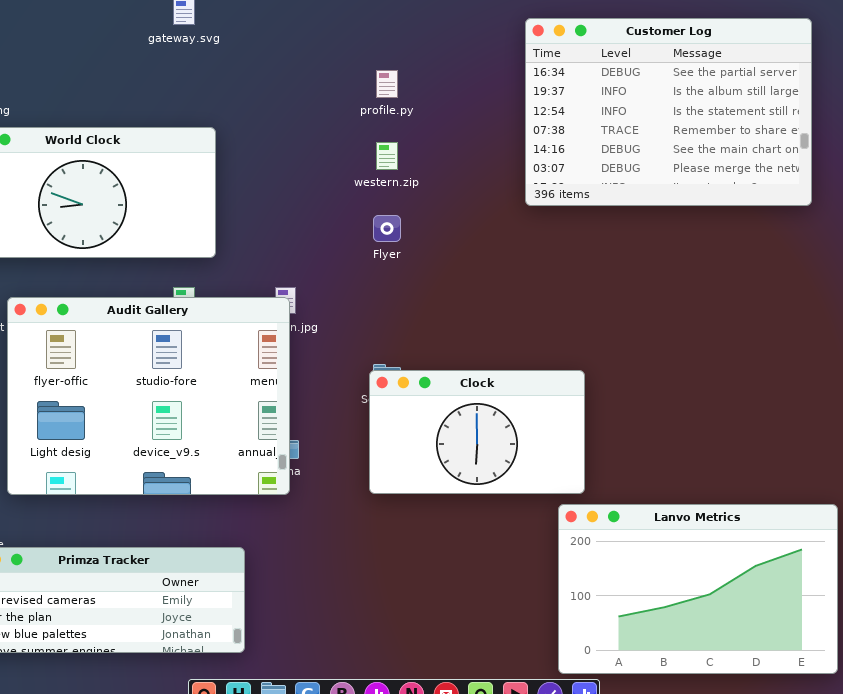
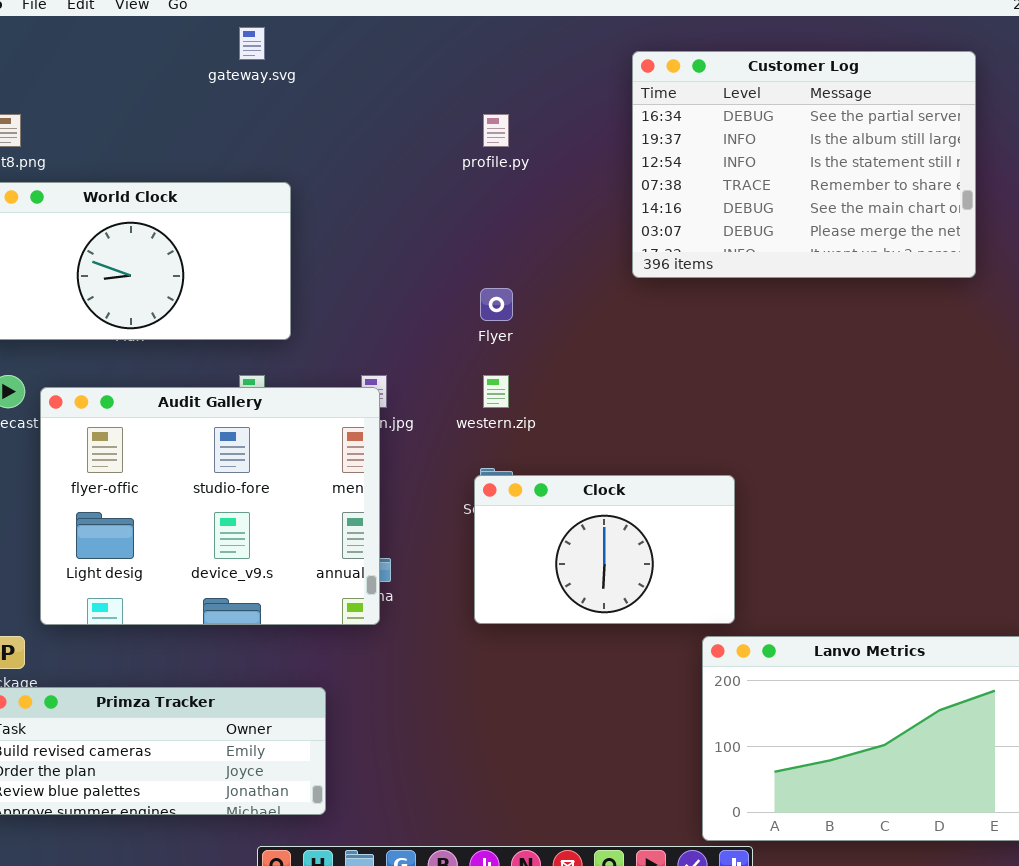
Customer Log: [525,18,812,206] -> [632,51,976,278], moved
western.zip: [376,142,398,170] -> [483,375,509,408], moved

